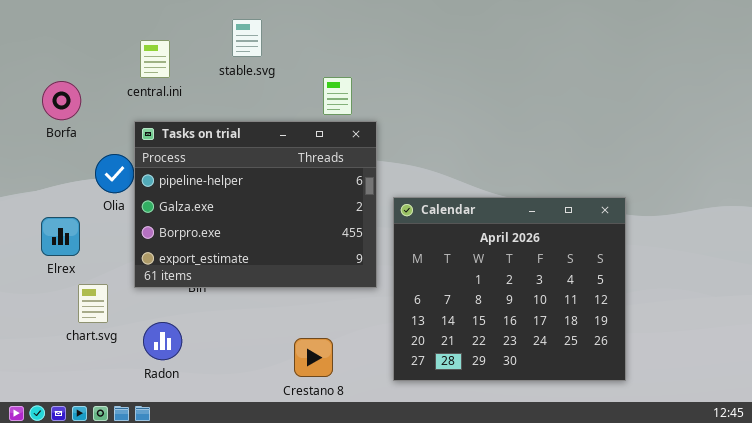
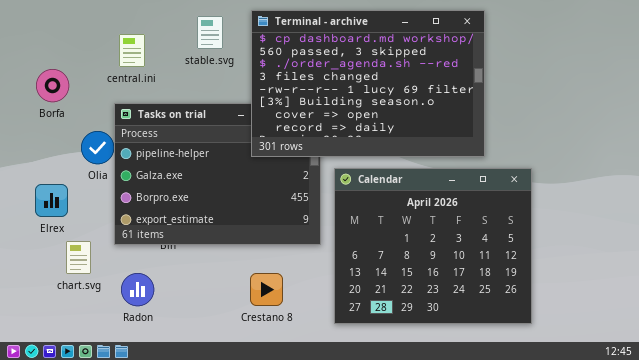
Terminal - archive: none -> [251,10,485,157], opened
Crestano 8: [294,338,333,377] -> [250,273,283,306], moved

